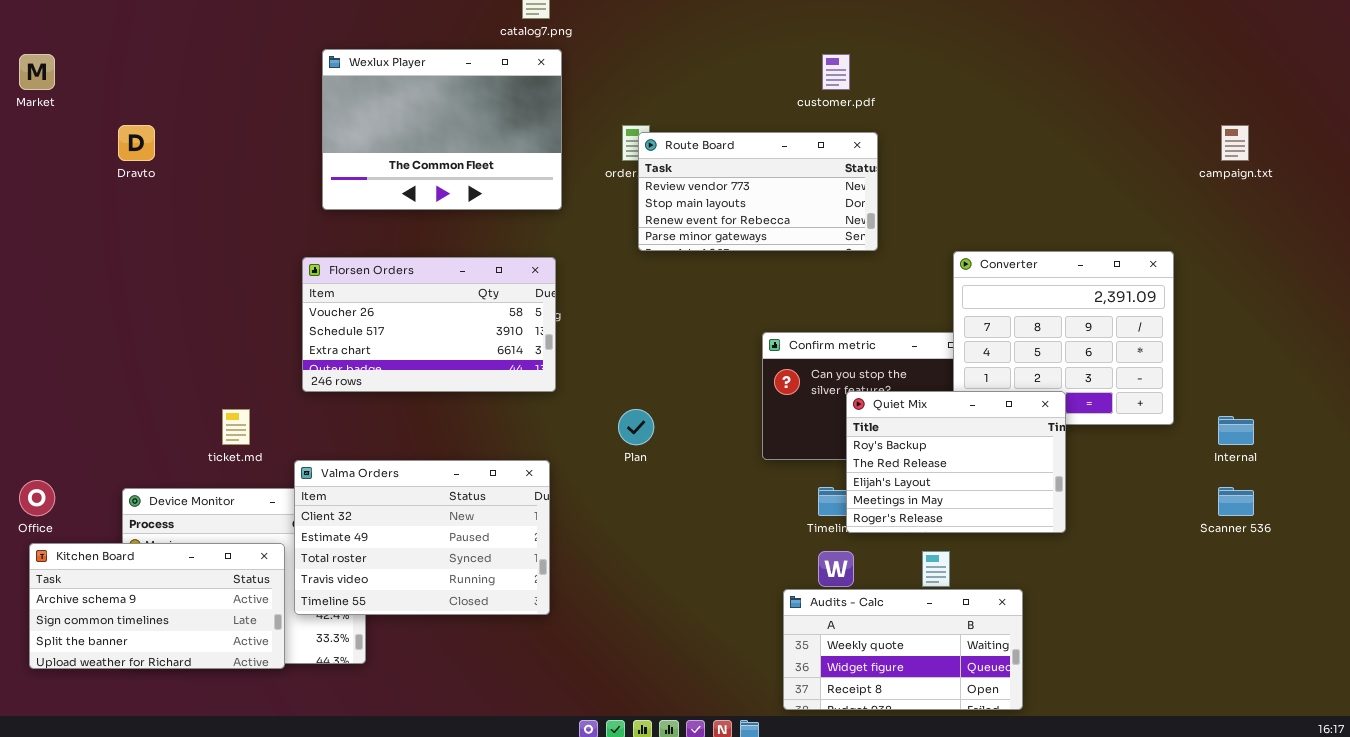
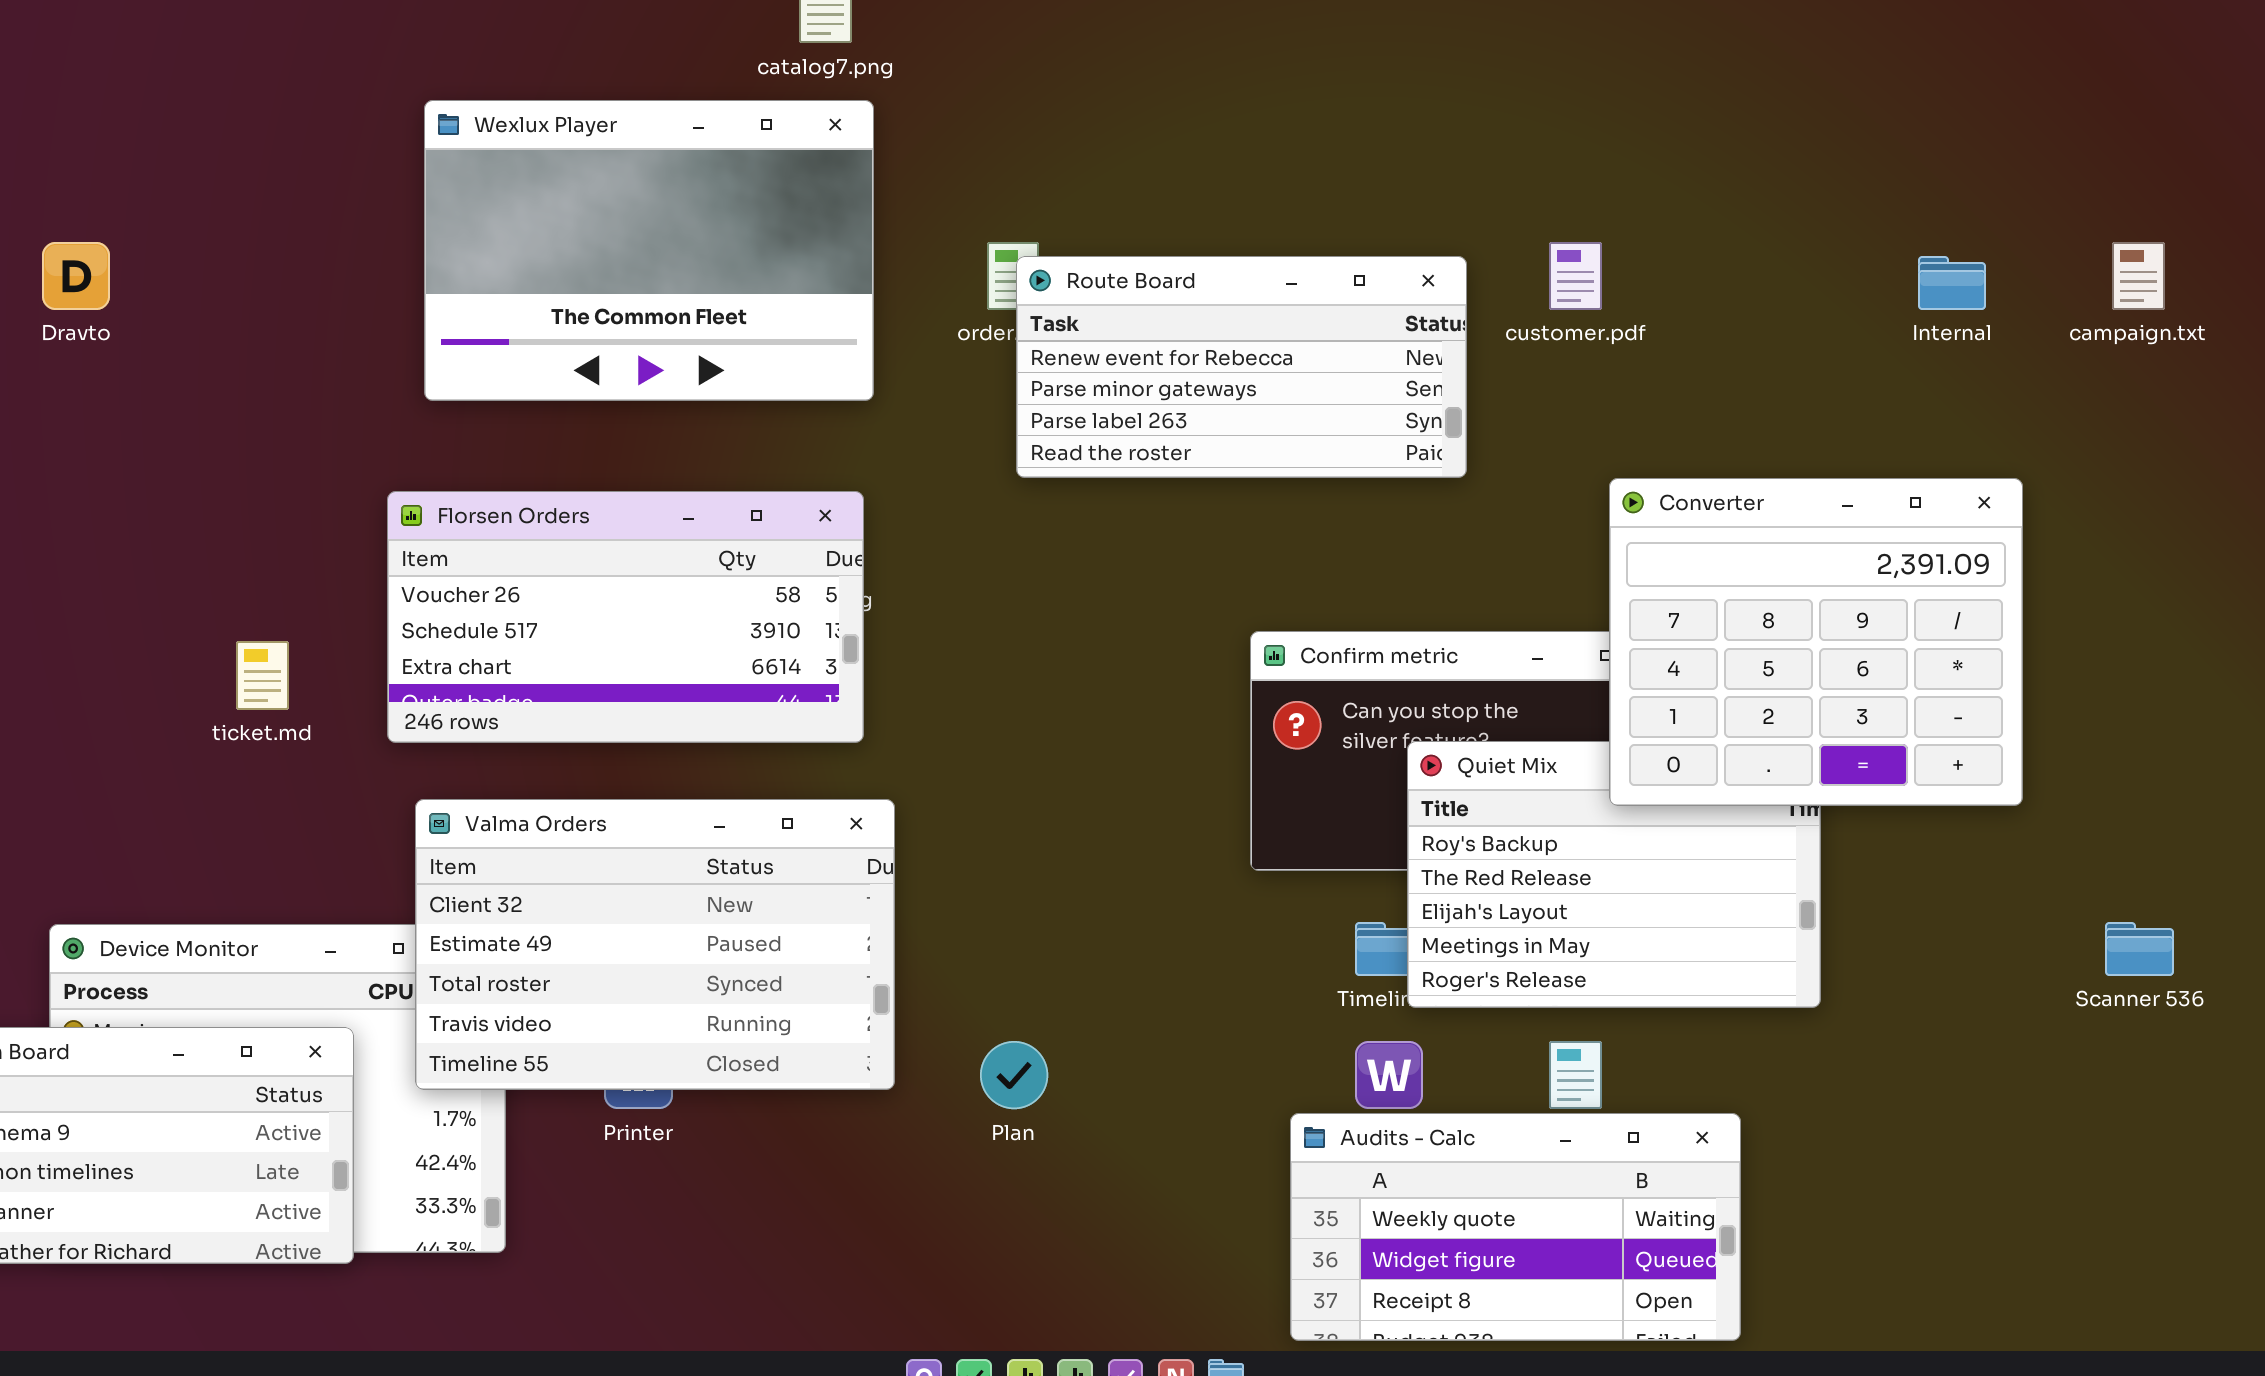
customer.pdf: [822,54,850,90] -> [1549,242,1602,310], moved
Route Board: [638,132,878,251] -> [1016,256,1467,478], scrolled down 2 rows
Converter: [953,251,1174,425] -> [1609,478,2023,806], raised
ticket.md: [222,409,250,445] -> [236,641,289,710], moved
Plan: [618,409,654,445] -> [980,1041,1048,1109], moved
Internal: [1218,416,1254,445] -> [1918,256,1986,310], moved
Valma Orders: [294,460,550,615] -> [415,799,895,1090], moved

